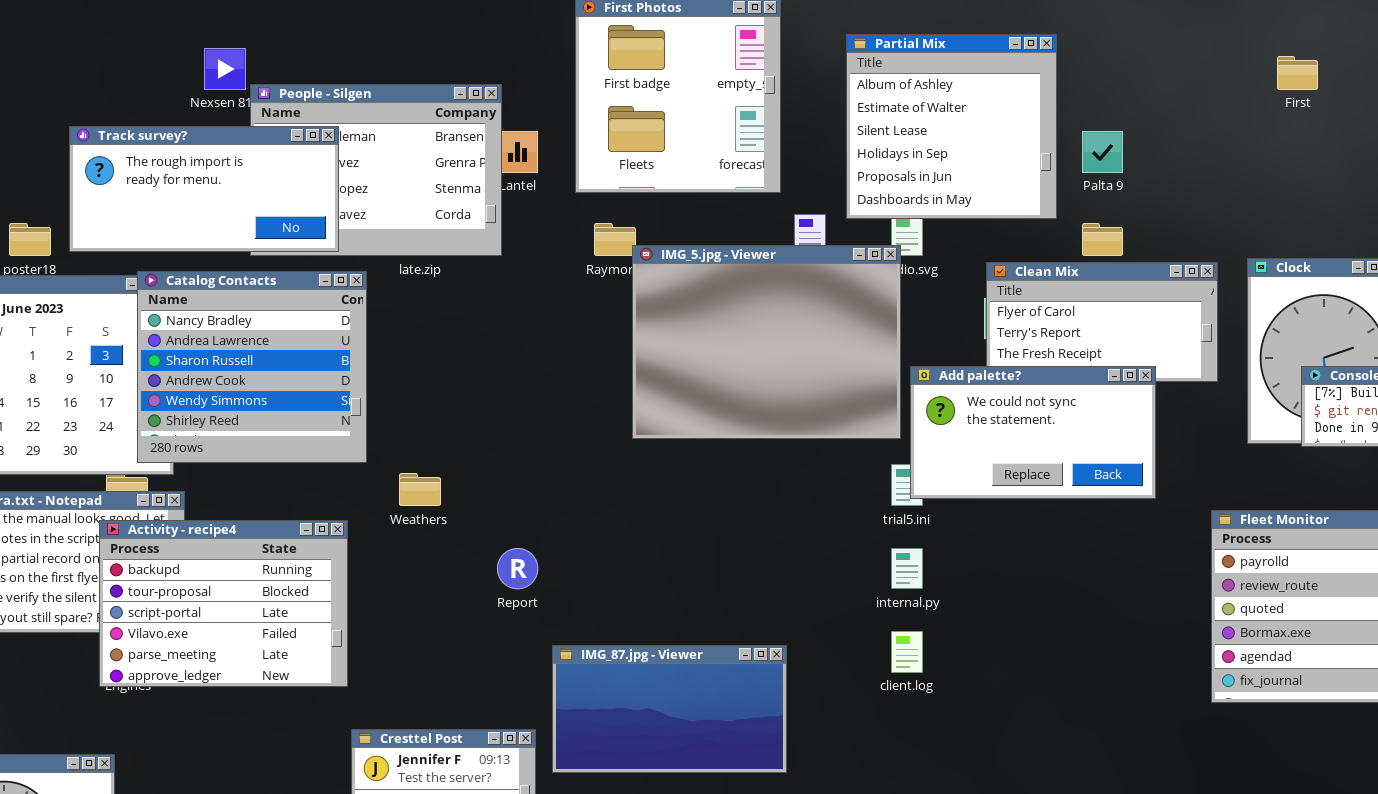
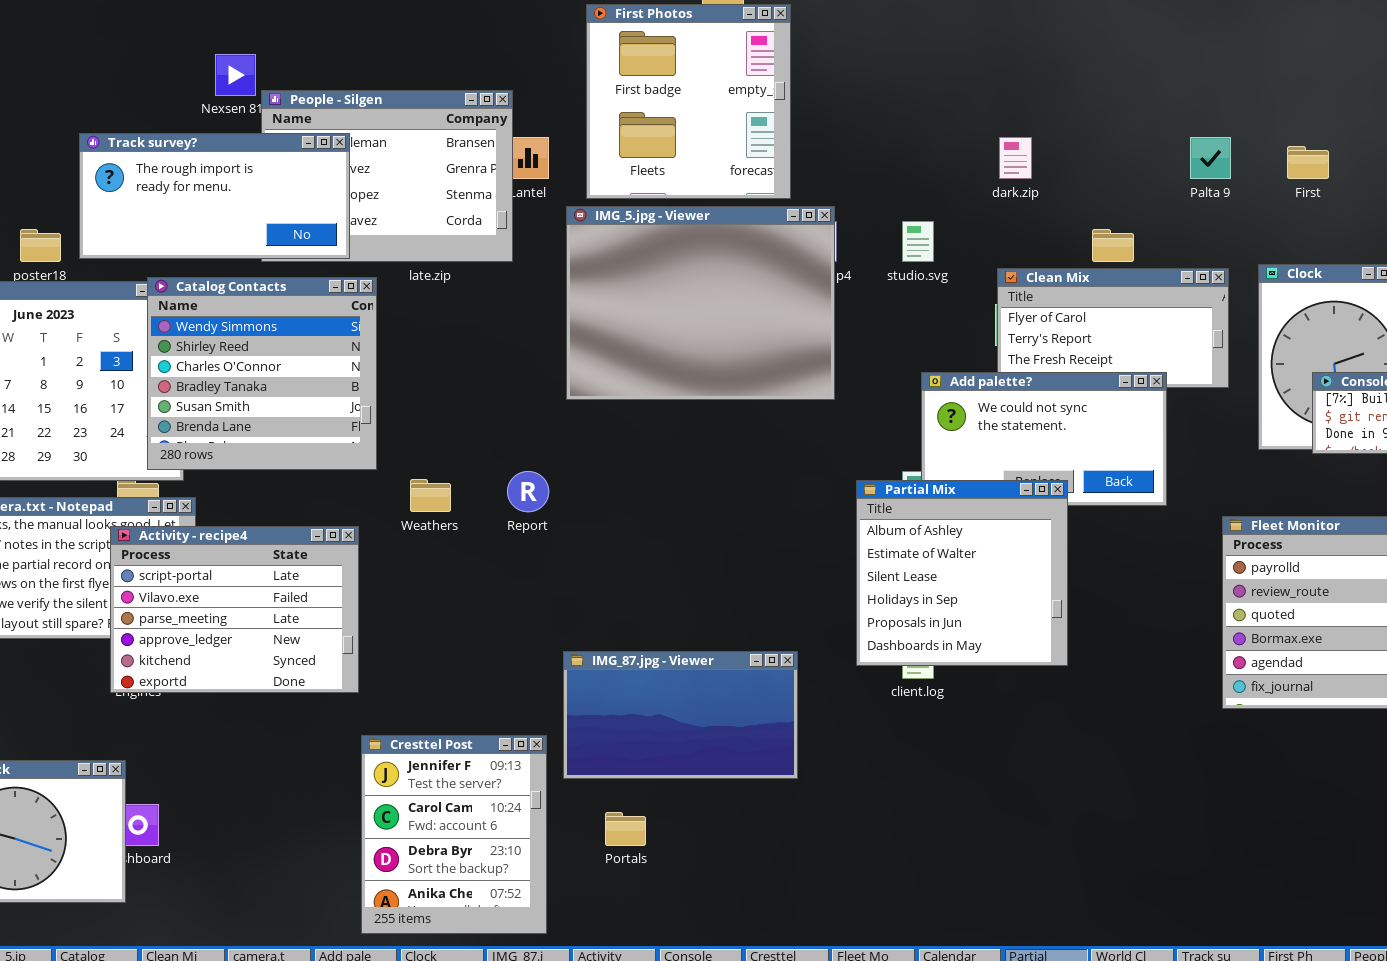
Partial Mix: [846,34,1057,219] -> [856,480,1068,666], moved
First: [1277,56,1318,90] -> [1287,146,1329,179], moved
Palta 9: [1082,131,1123,173] -> [1190,137,1231,179], moved
IMG_5.jpg - Viewer: [632,245,901,439] -> [566,206,835,400], moved
Catalog Contacts: [137,271,367,463] -> [147,277,377,470], scrolled down 4 rows
Activity - recipe4: [99,520,348,687] -> [110,526,359,693], scrolled down 2 rows
Report: [497,548,538,589] -> [507,471,549,512], moved

